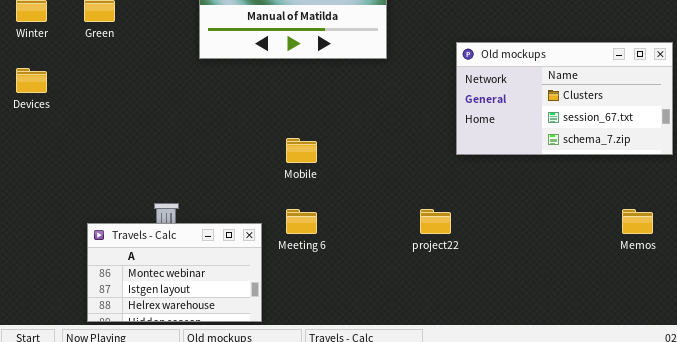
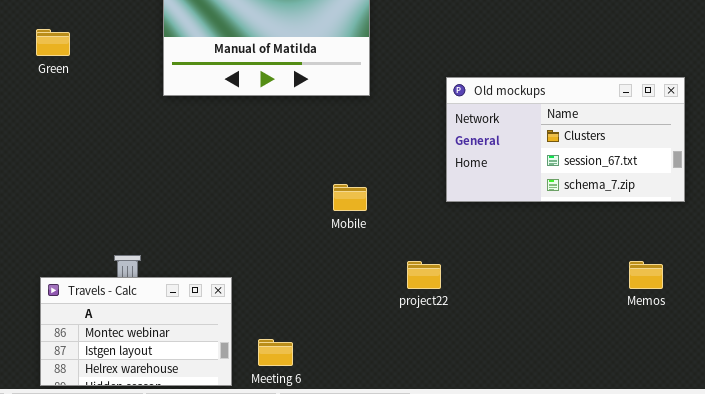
Mobile: [286,138,317,163] -> [333,184,367,211], moved
Meeting 6: [286,209,317,234] -> [258,339,293,366], moved

